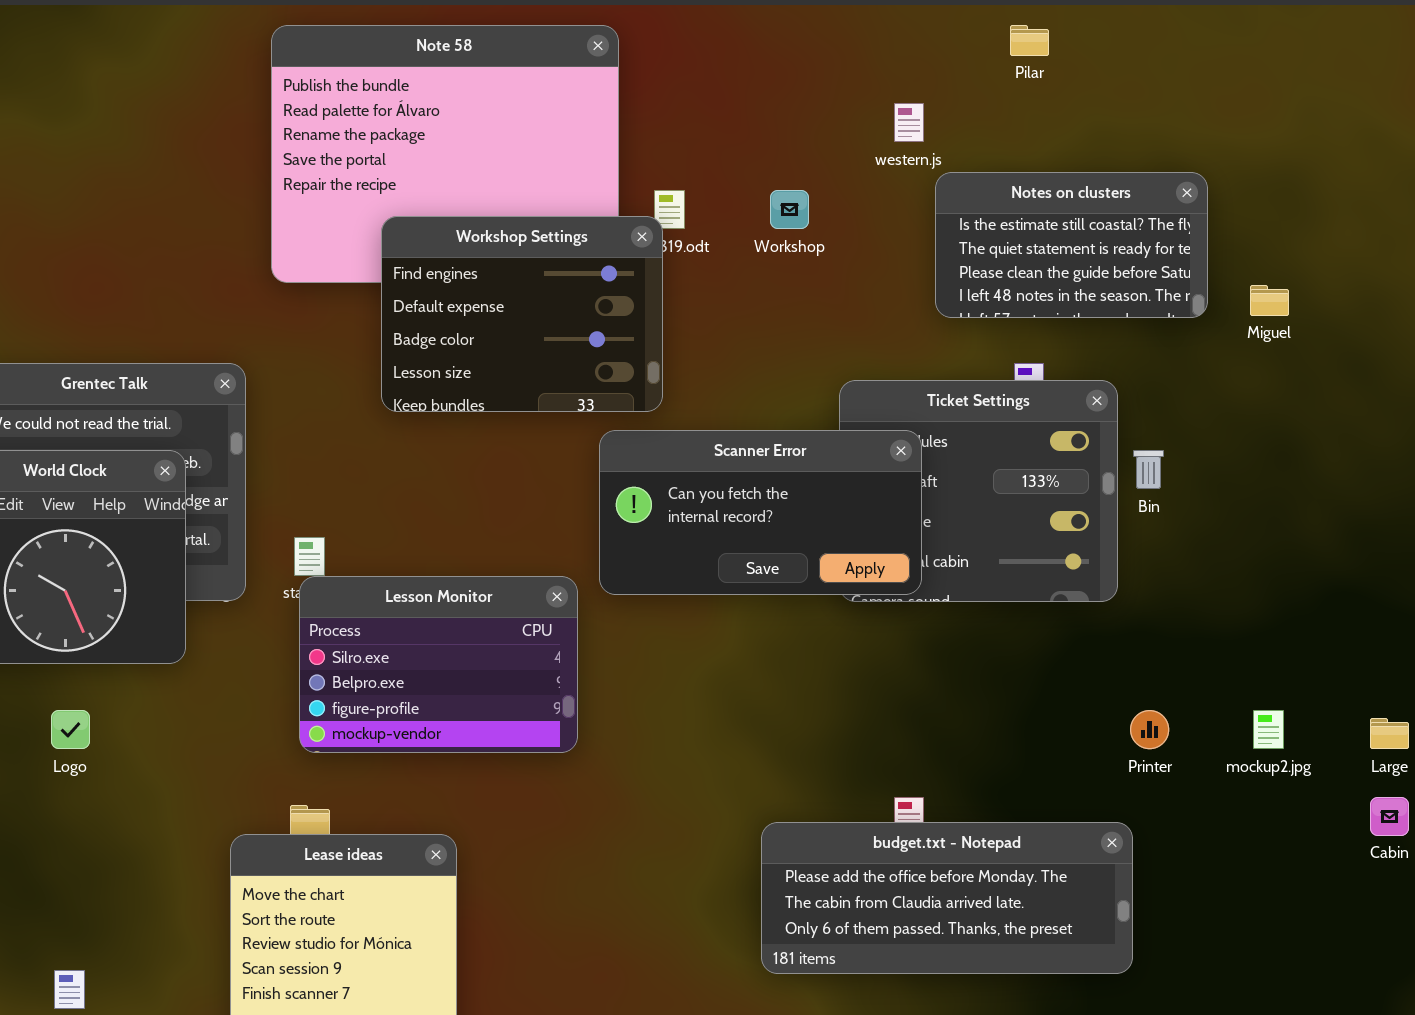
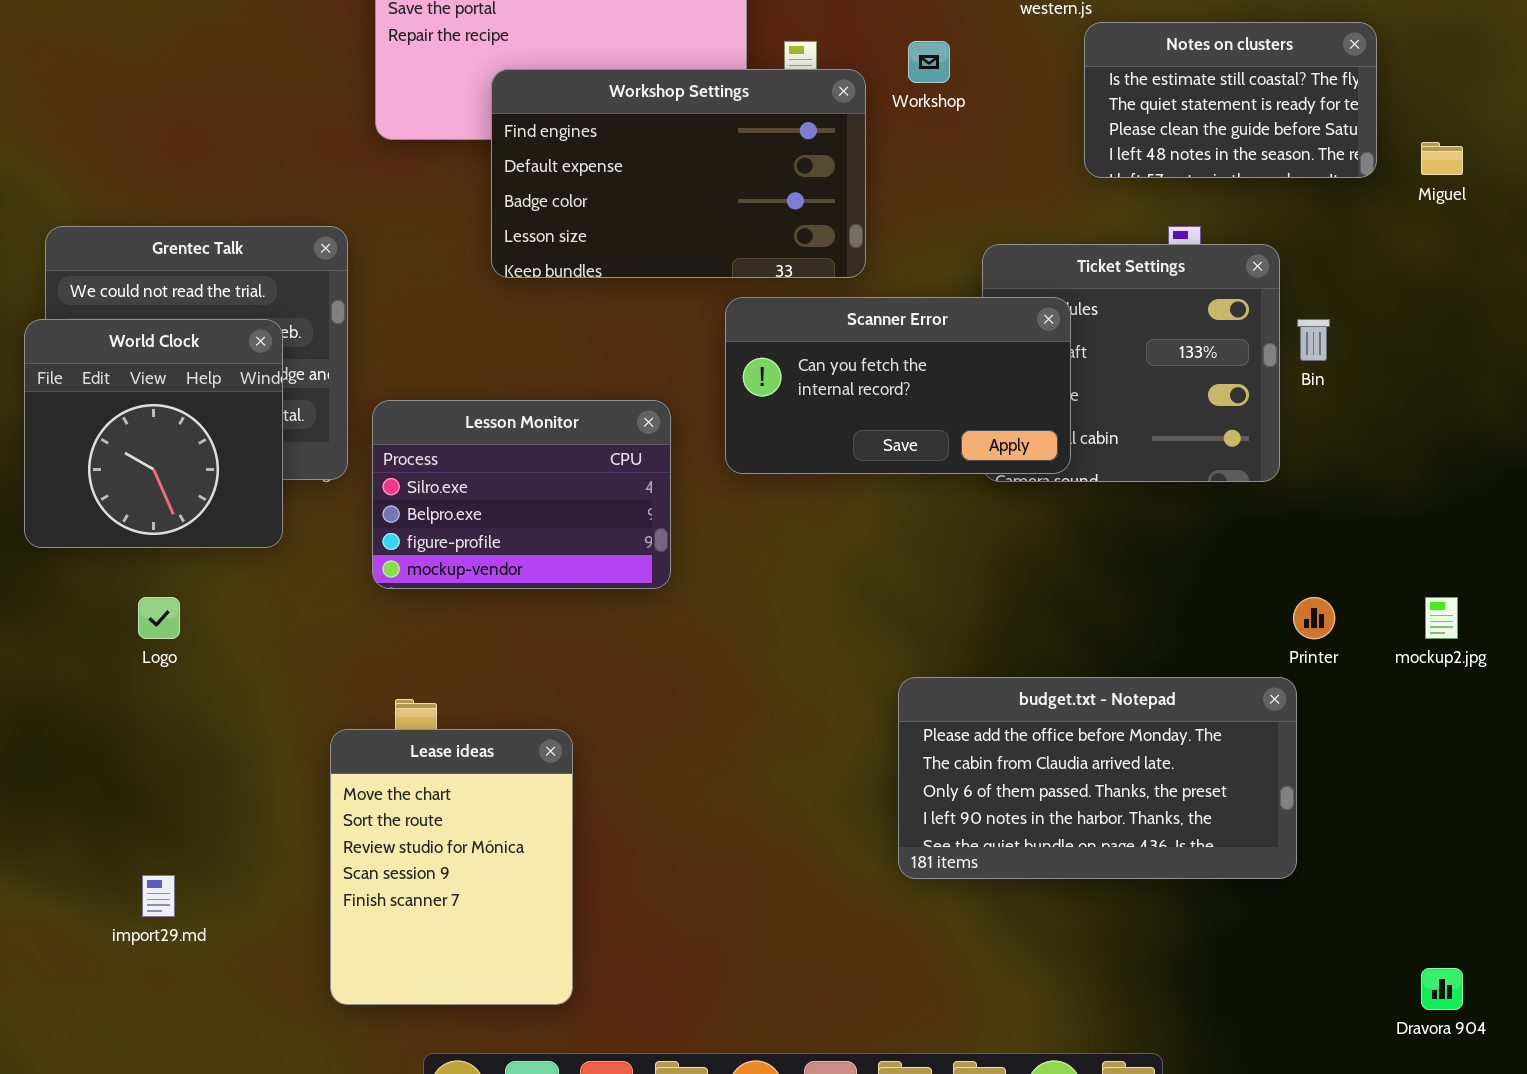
Workshop Settings: [381,216,663,412] -> [491,69,866,278], resized
Lesson Monitor: [299,576,578,753] -> [372,400,671,589], moved
budget.txt - Notepad: [761,822,1133,974] -> [898,677,1297,879], resized

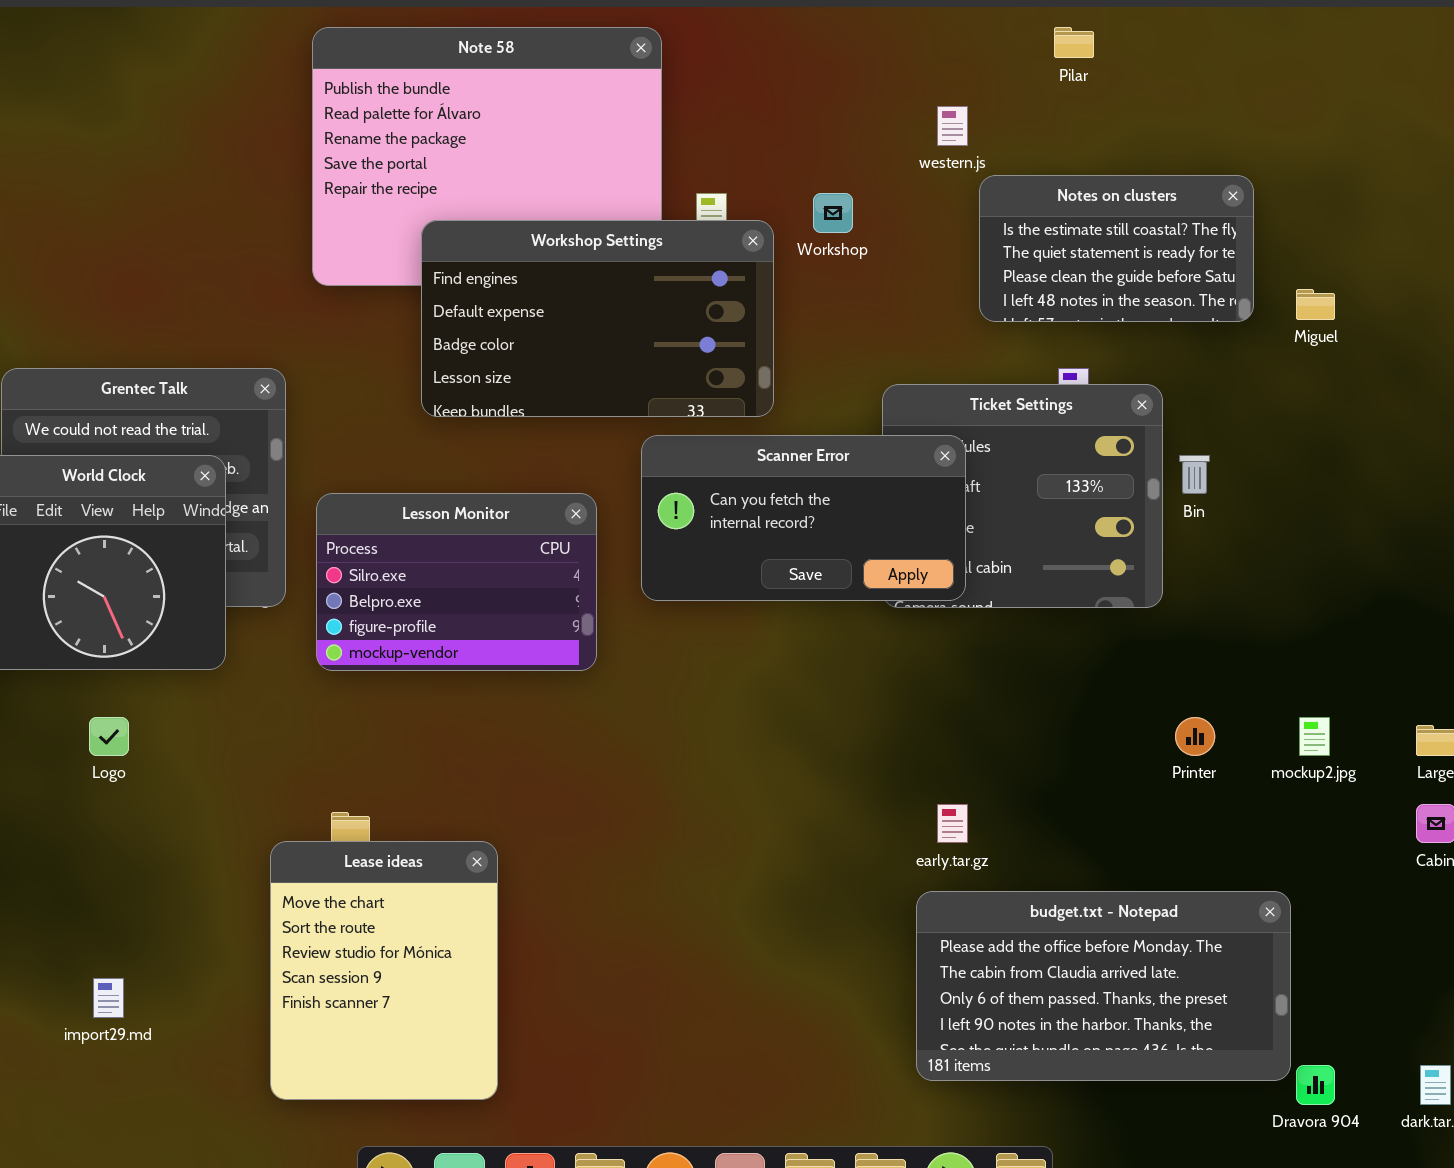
Lesson Monitor: [372,400,671,589] -> [316,493,597,671], moved
budget.txt - Notepad: [898,677,1297,879] -> [916,891,1291,1081], moved

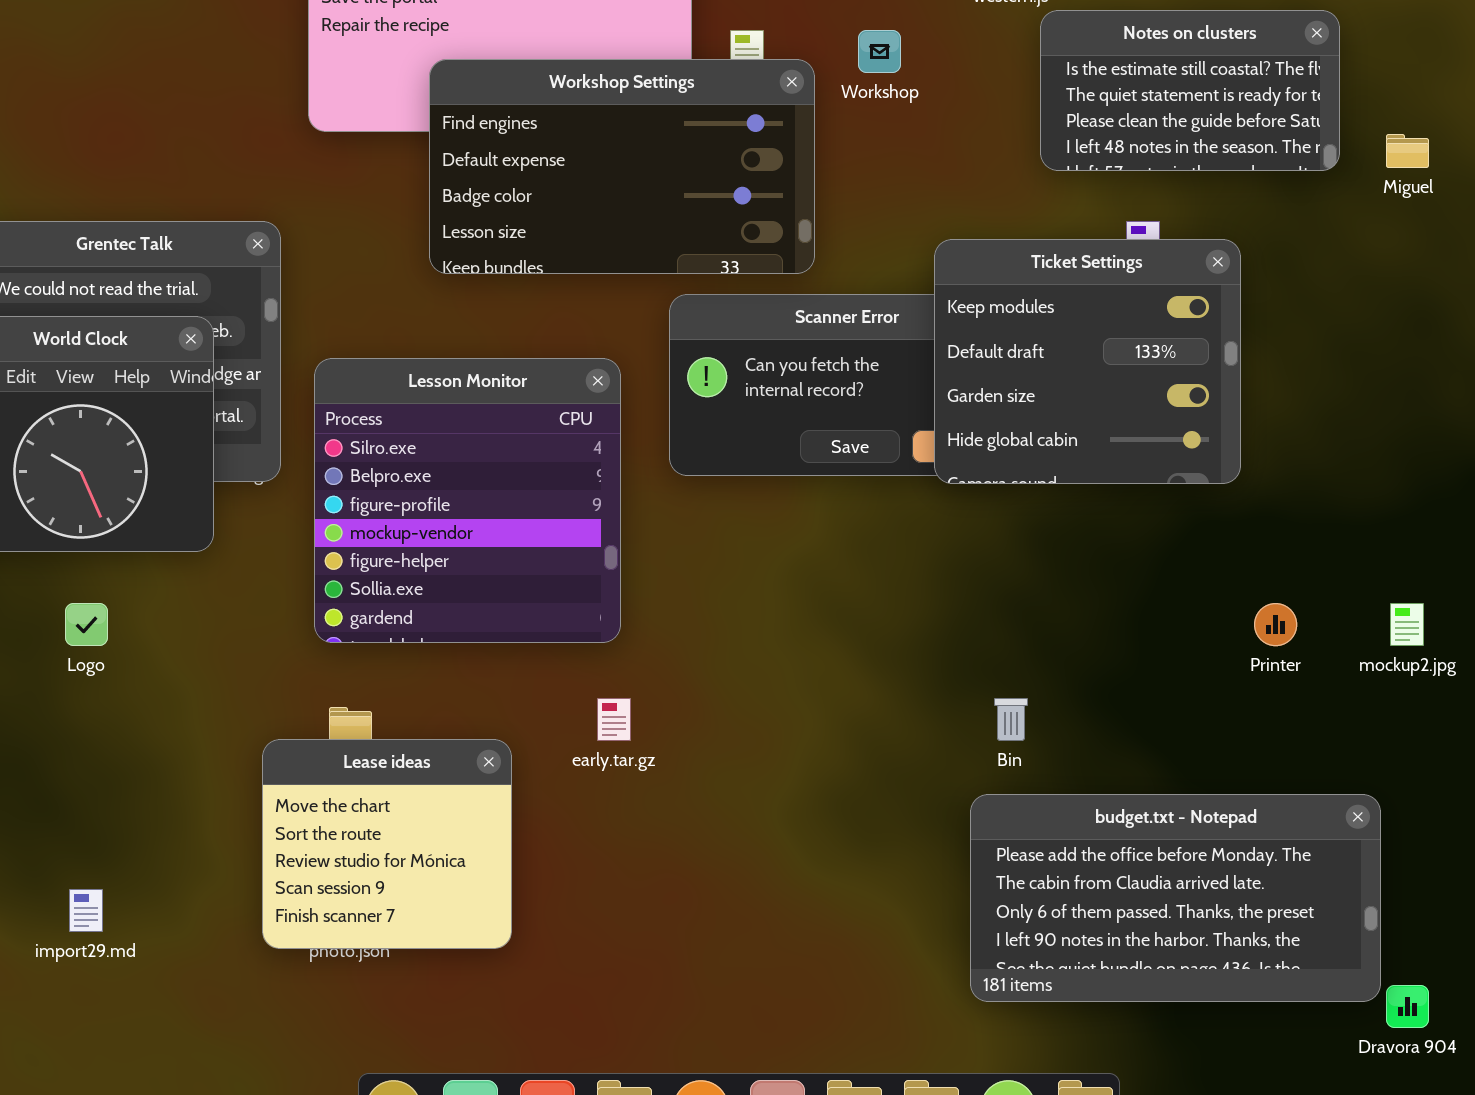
Ticket Settings: [882,384,1163,608] -> [934,239,1241,484], raised
Bin: [1179,455,1210,494] -> [994,698,1028,741], moved
Lesson Monitor: [316,493,597,671] -> [314,358,621,643], resized
early.tar.gz: [937,804,968,843] -> [597,698,631,741], moved
Lease ideas: [270,841,498,1100] -> [262,739,512,949], resized

